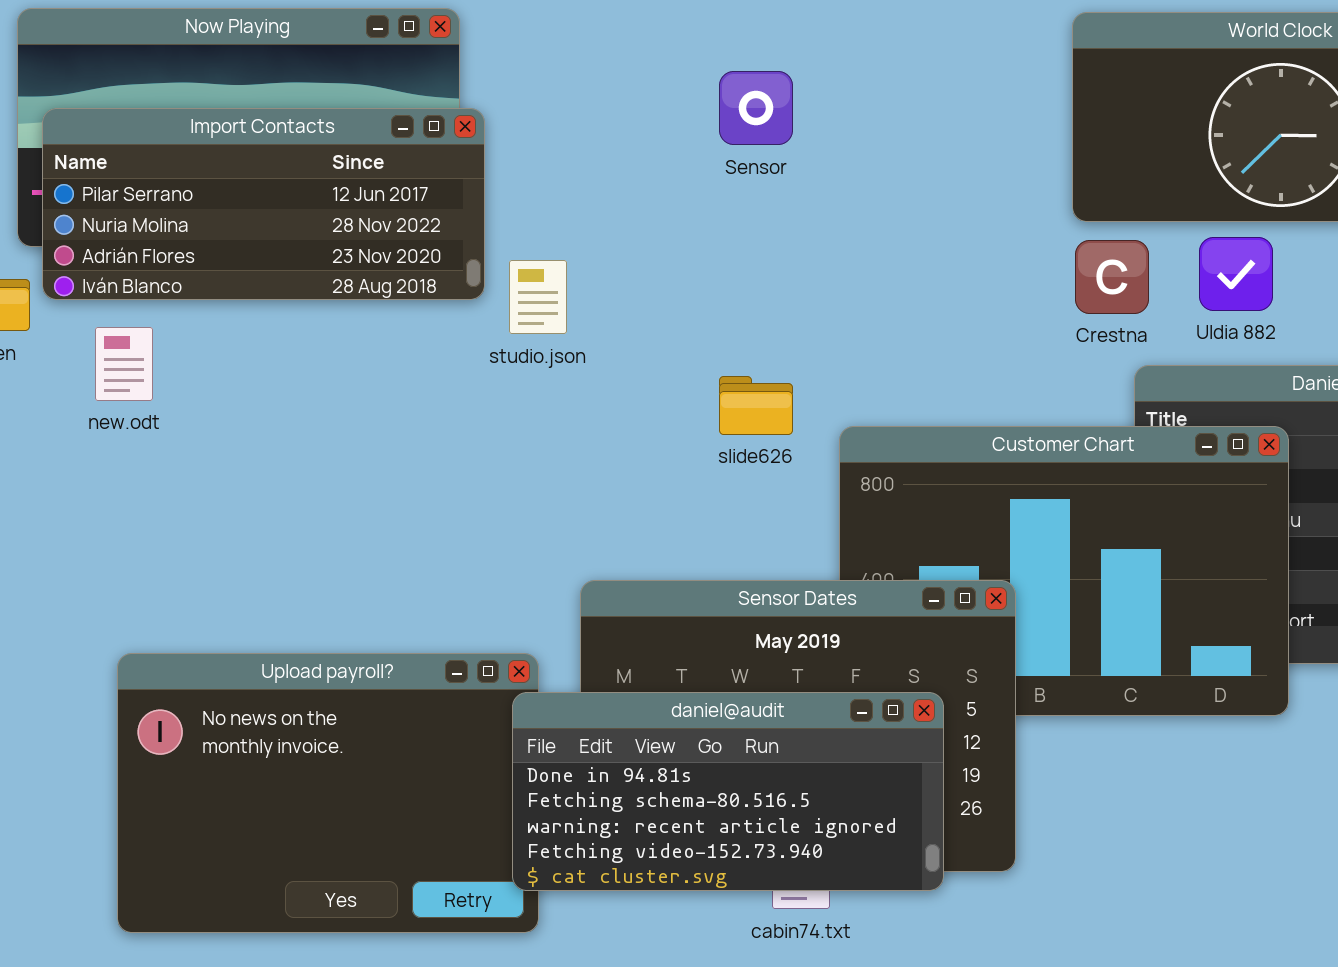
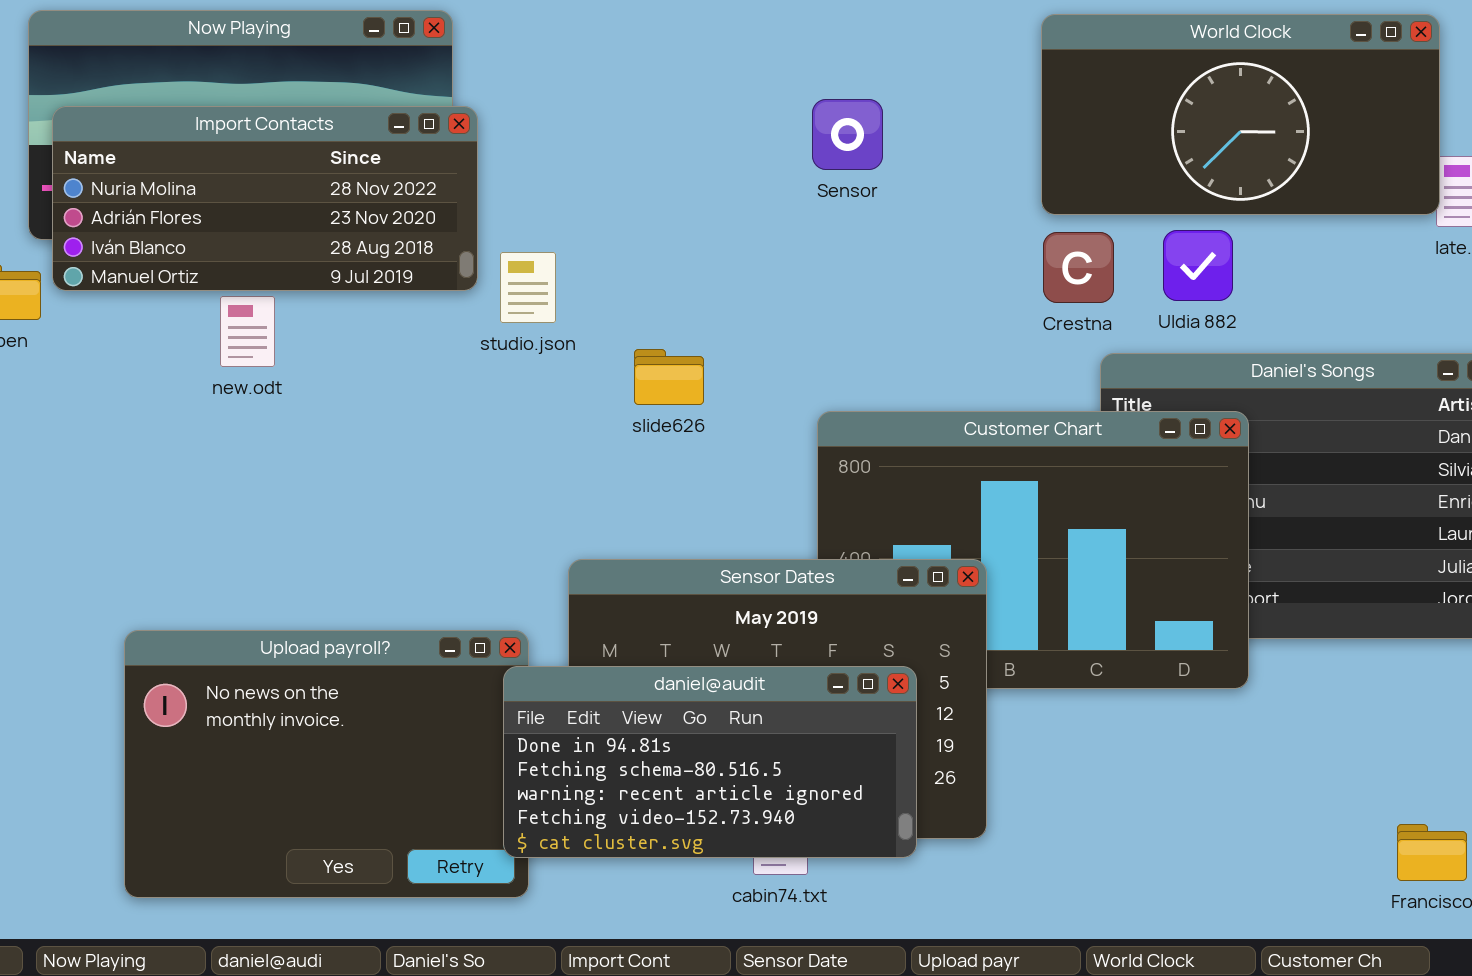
Sensor: [719,71,793,145] -> [812,99,883,170], moved
Import Contacts: [42,108,485,300] -> [52,106,478,291], scrolled down 1 row
new.odt: [95,327,153,401] -> [220,296,275,367], moved
slide626: [719,376,793,435] -> [634,349,704,405], moved

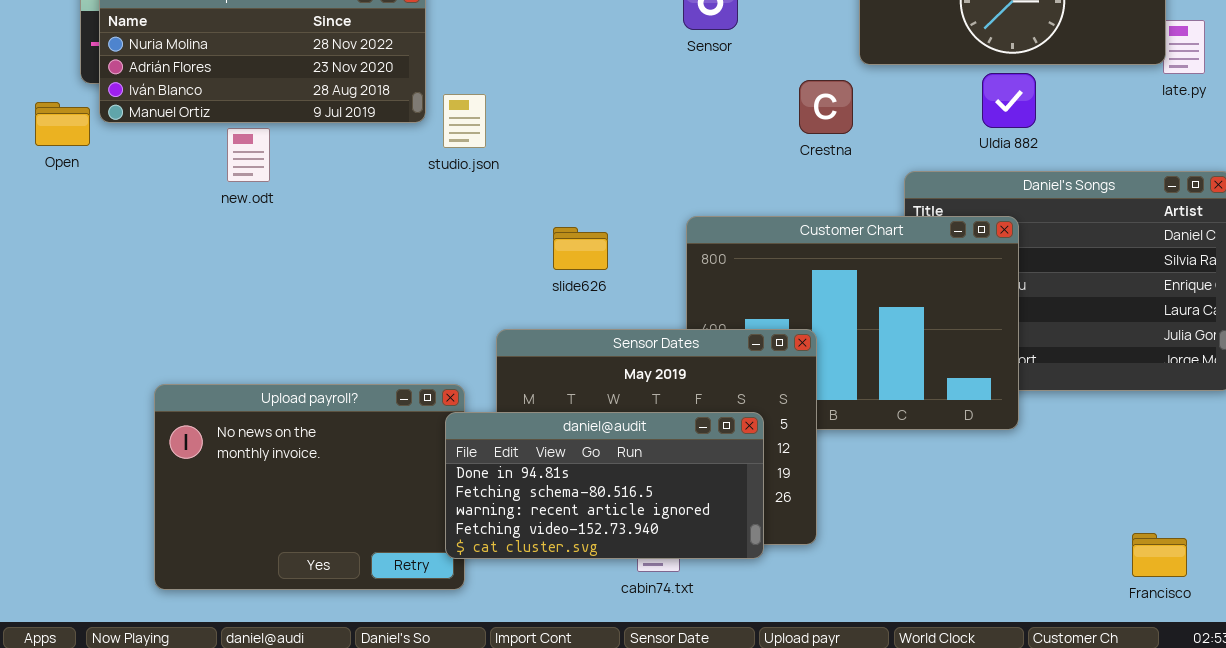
Uldia 882: [1163,230,1233,301] -> [982,73,1036,128], moved
Crestna: [1043,232,1114,303] -> [799,80,853,134], moved
slide626: [634,349,704,405] -> [553,227,608,270], moved

